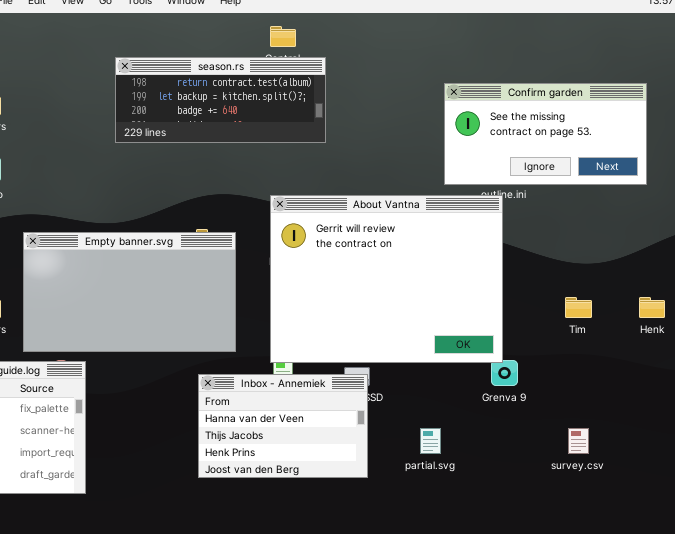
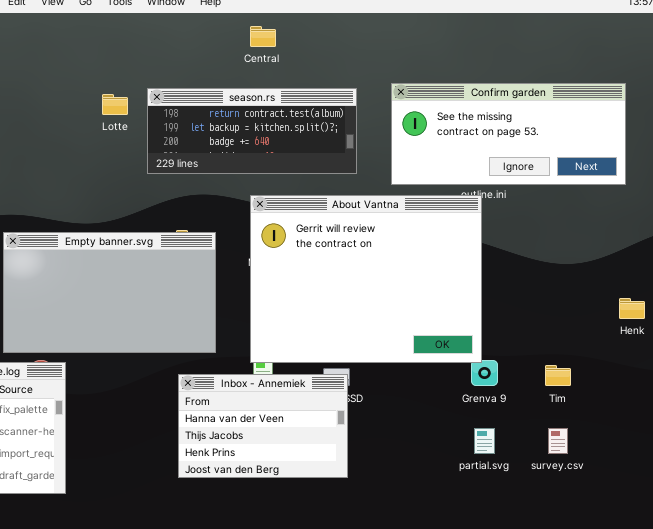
season.rs: [115,57,326,143] -> [147,88,357,174], moved
Confirm garden: [444,83,647,185] -> [391,83,626,185], resized
Tim: [565,297,592,318] -> [545,365,571,386], moved
partial.svg: [420,428,441,454] -> [474,428,495,454], moved

